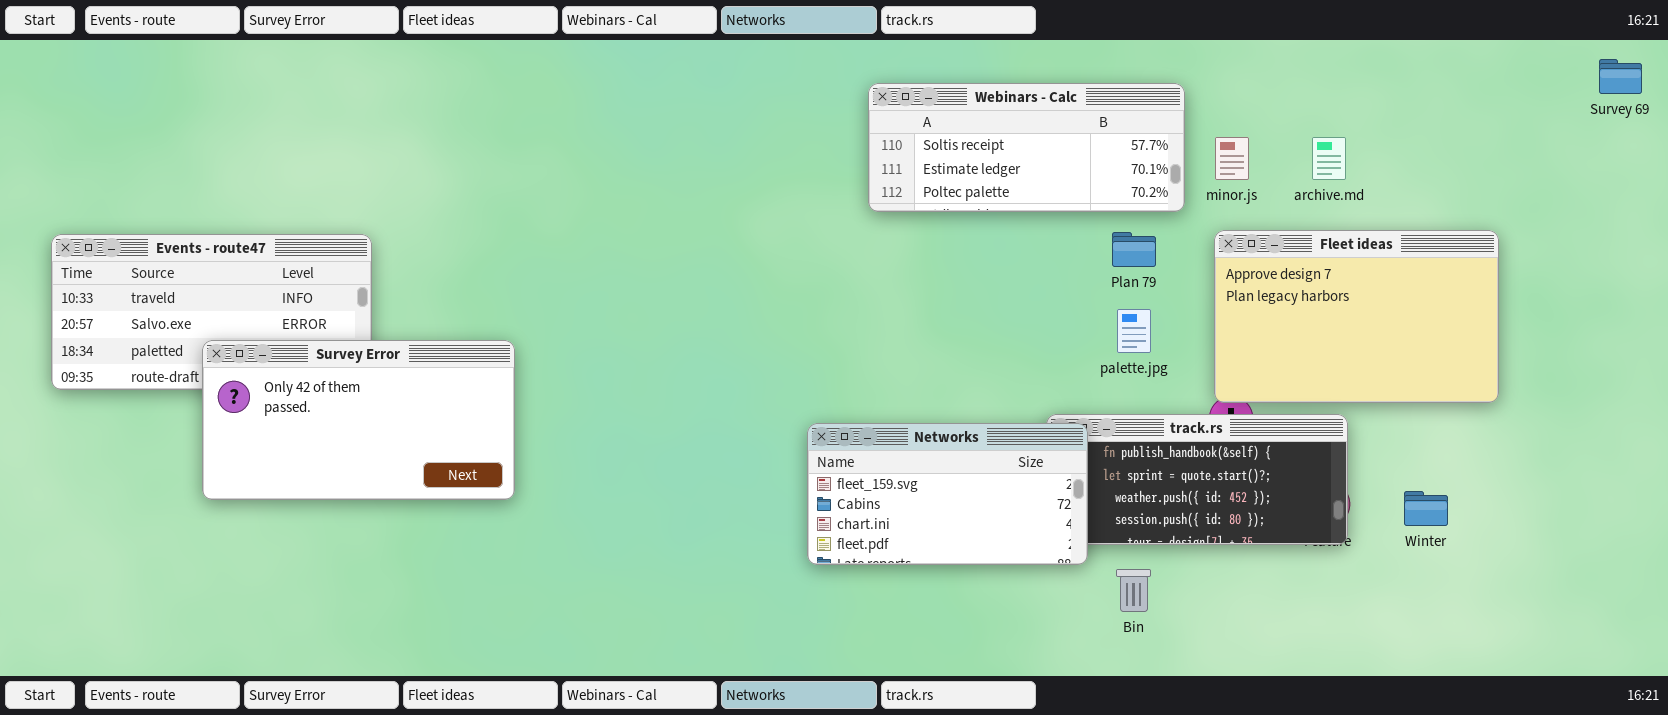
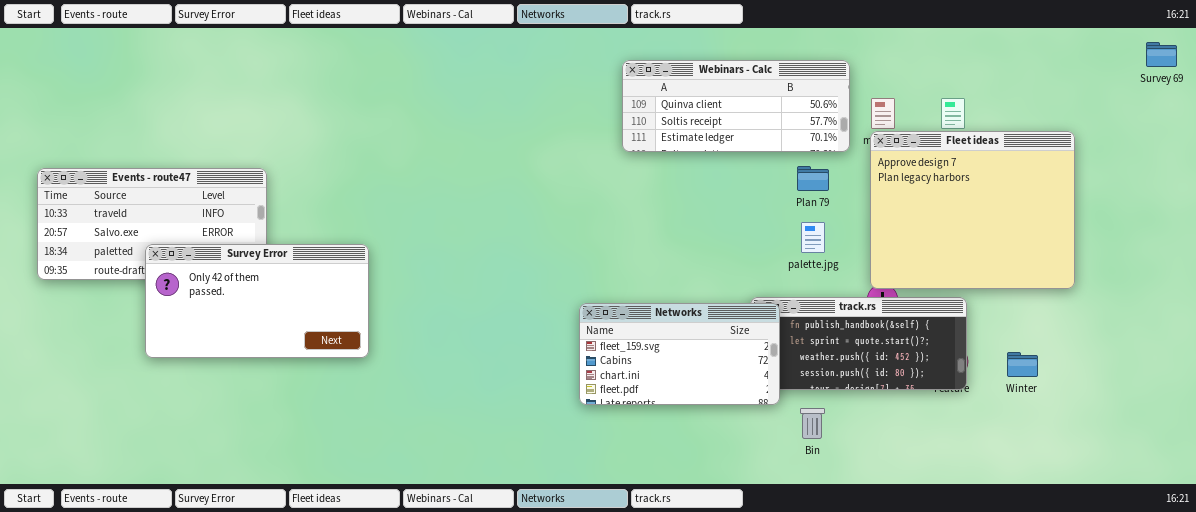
Webinars - Calc: [868,83,1185,212] -> [622,60,850,152], scrolled up 1 row
Fleet ideas: [1214,230,1499,403] -> [870,131,1075,289], resized

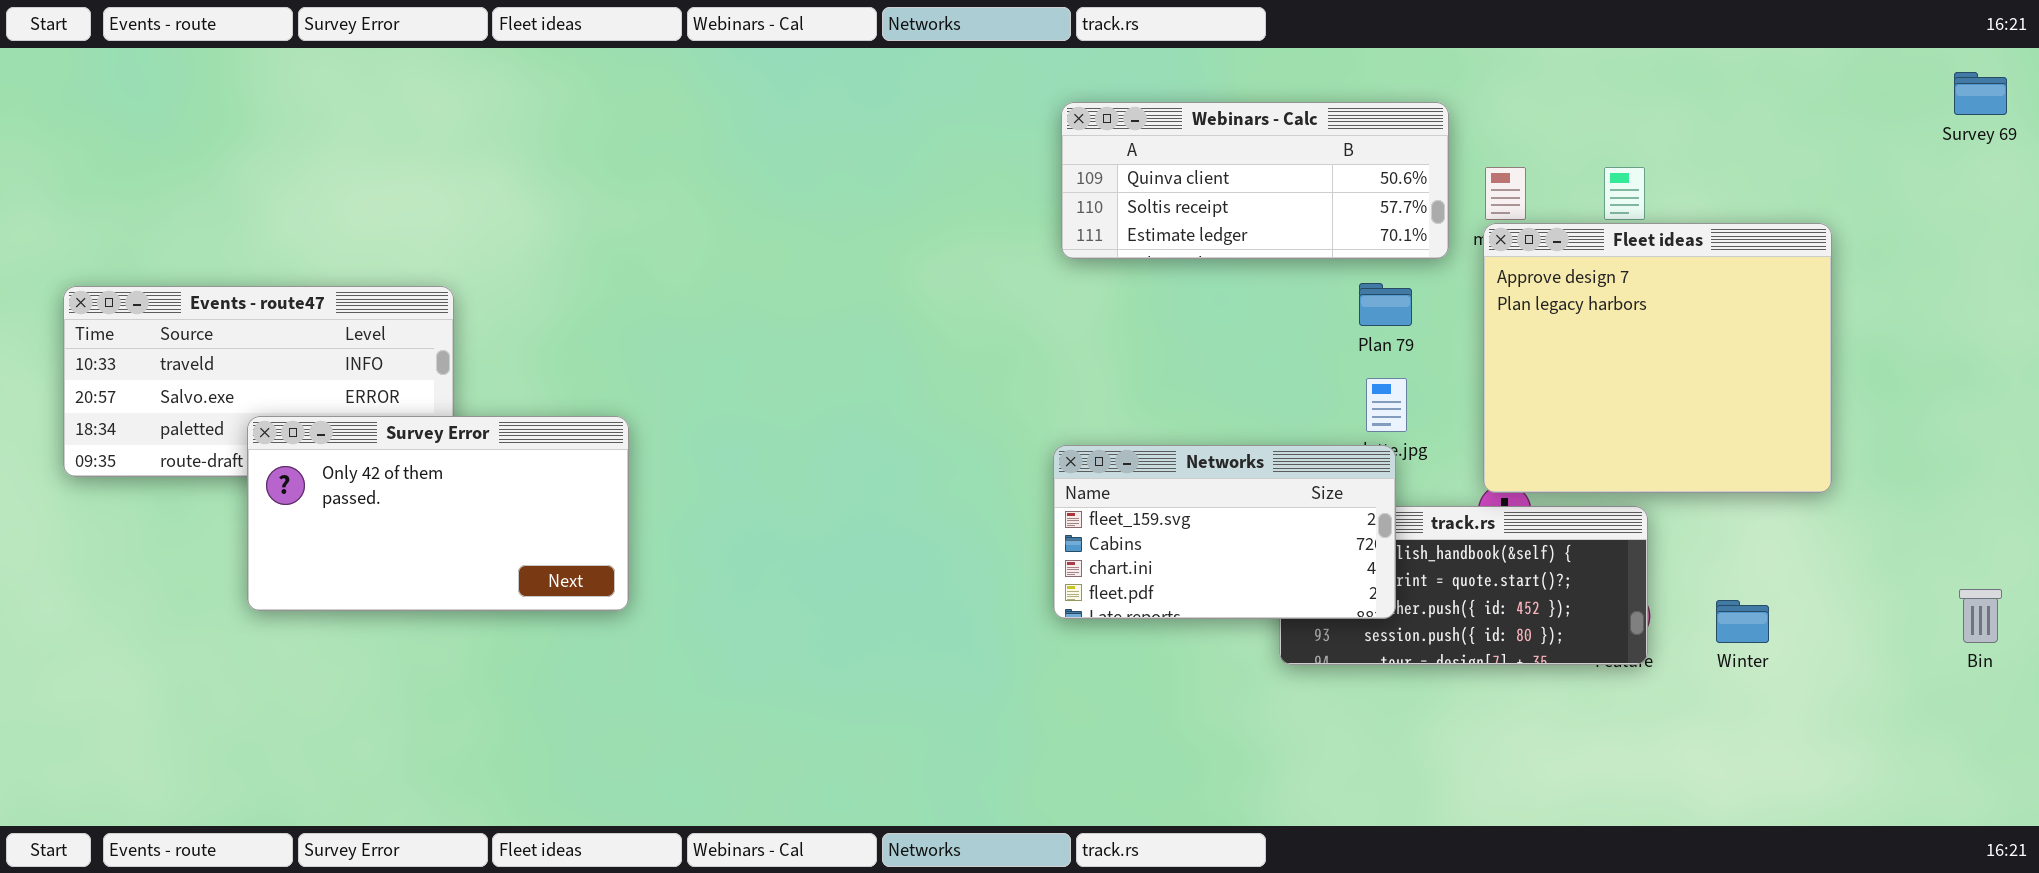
Networks: [579,303,780,405] -> [1053,445,1396,619], moved
Bin: [800,408,825,439] -> [1959,589,2002,643], moved

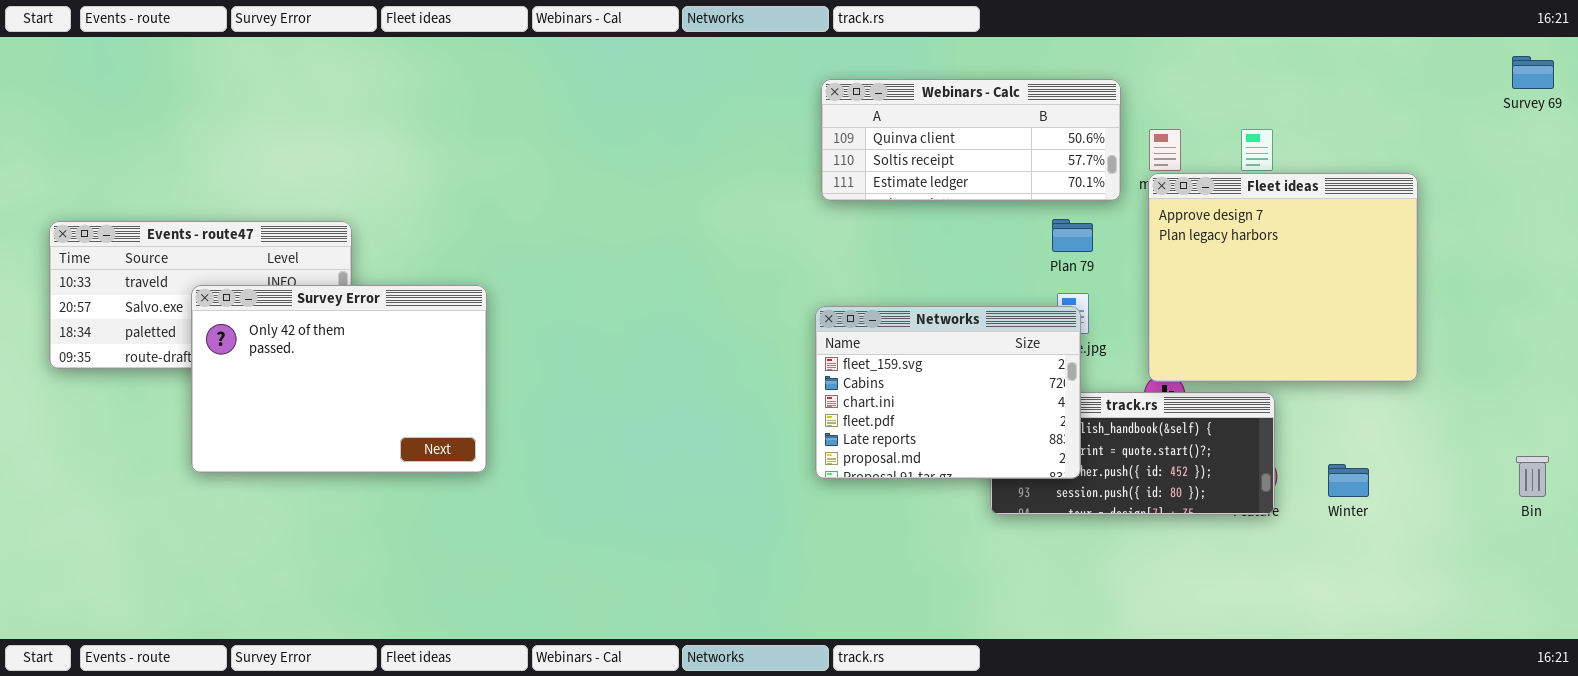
Survey Error: [247,416,629,611] -> [191,285,487,473], resized
Networks: [1053,445,1396,619] -> [815,306,1081,479], resized

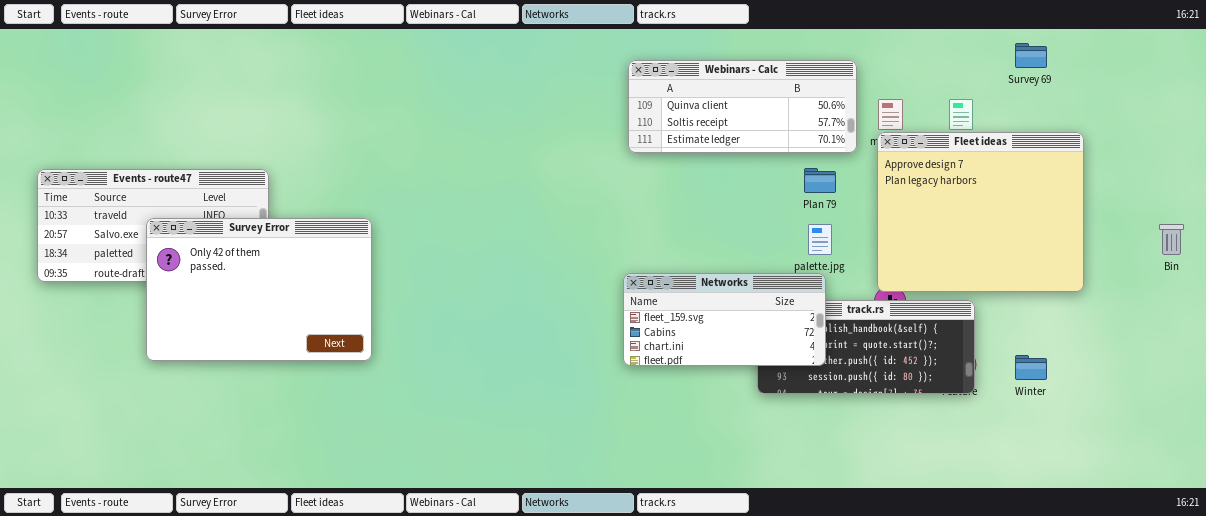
Survey 69: [1512,56,1554,89] -> [1015,43,1047,68], moved
Networks: [815,306,1081,479] -> [623,273,826,366], resized
Bin: [1516,456,1549,497] -> [1159,224,1184,255], moved

